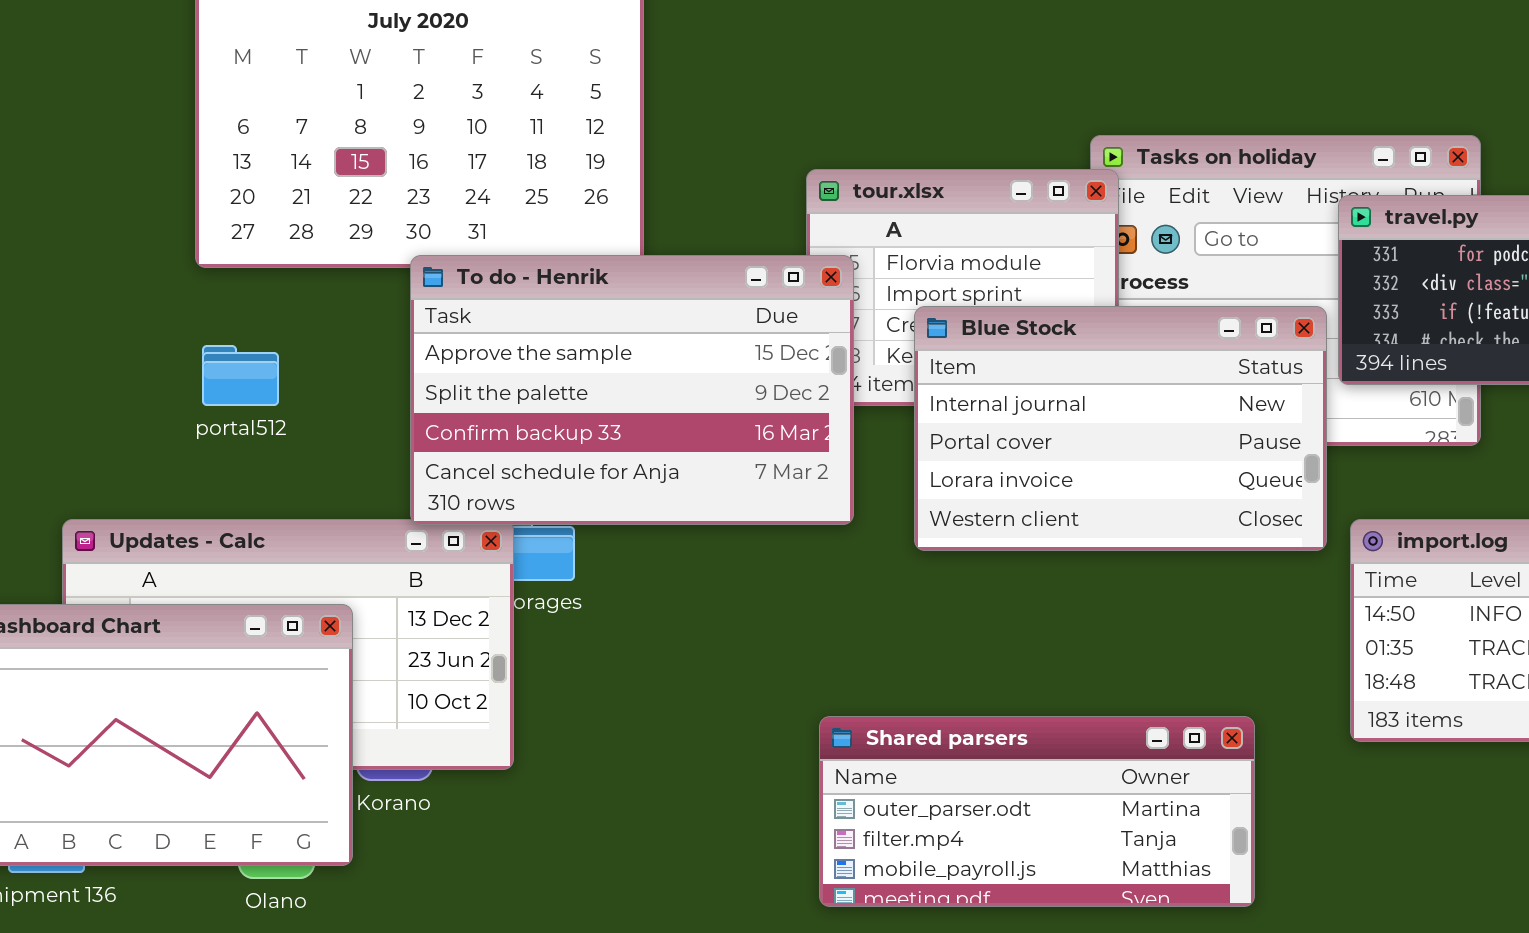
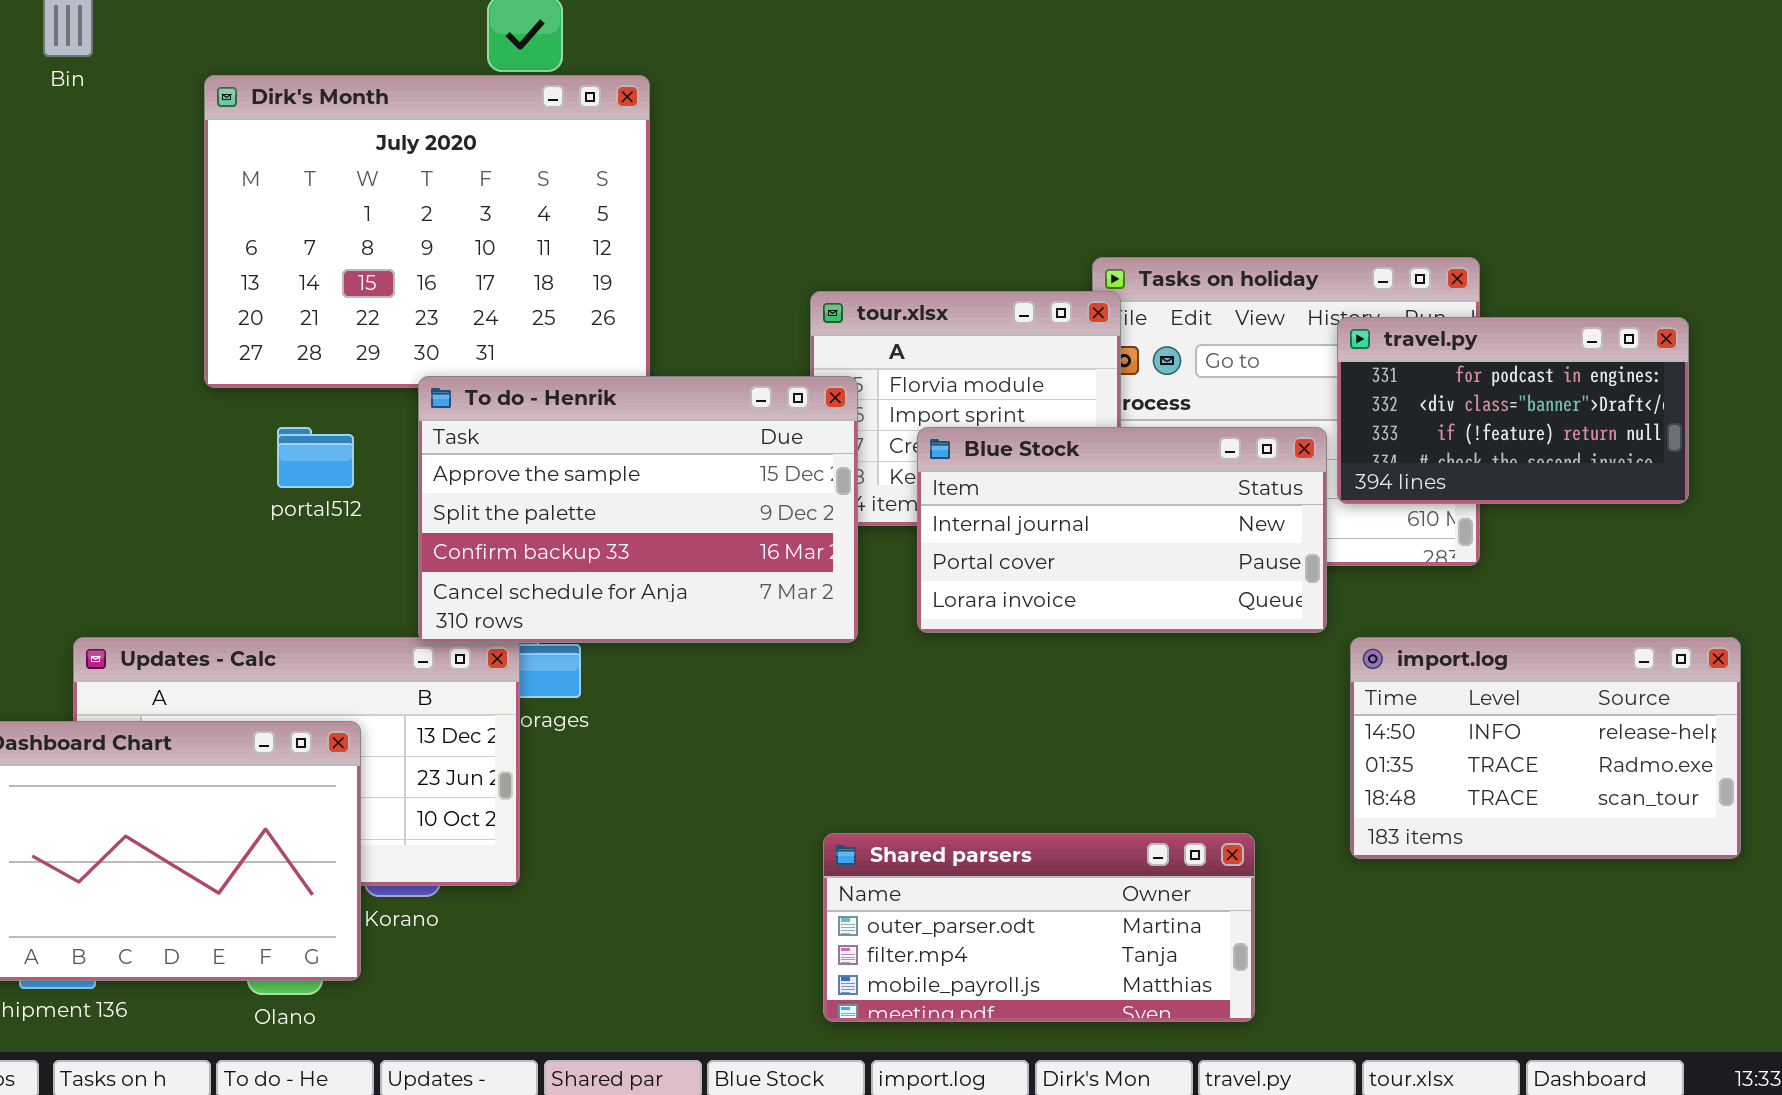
Blue Stock: [914,306,1327,551] -> [917,427,1327,633], resized
portal512: [202,345,279,406] -> [277,427,354,488], moved

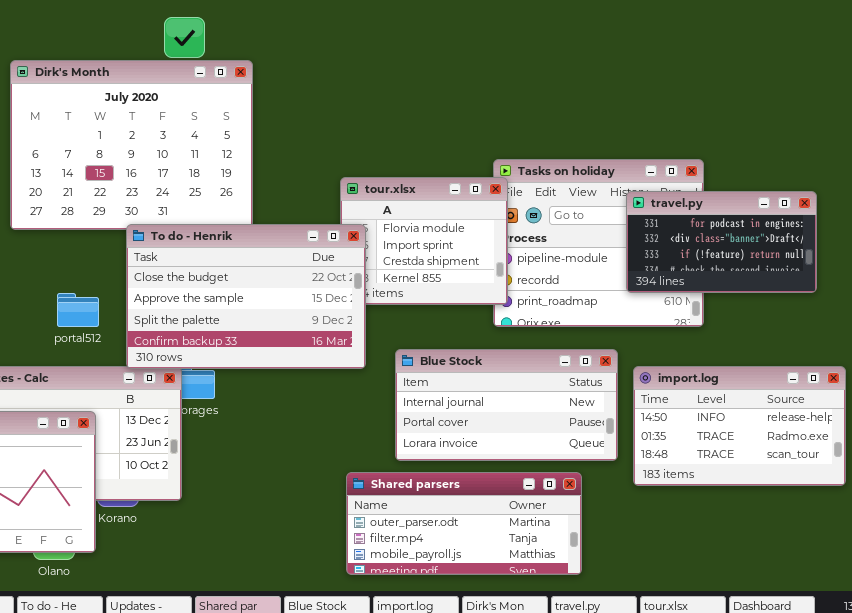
To do - Henrik: [418,376,858,643] -> [126,224,366,369], scrolled up 1 row
portal512: [277,427,354,488] -> [57,293,99,327], moved
Blue Stock: [917,427,1327,633] -> [395,349,618,461], moved

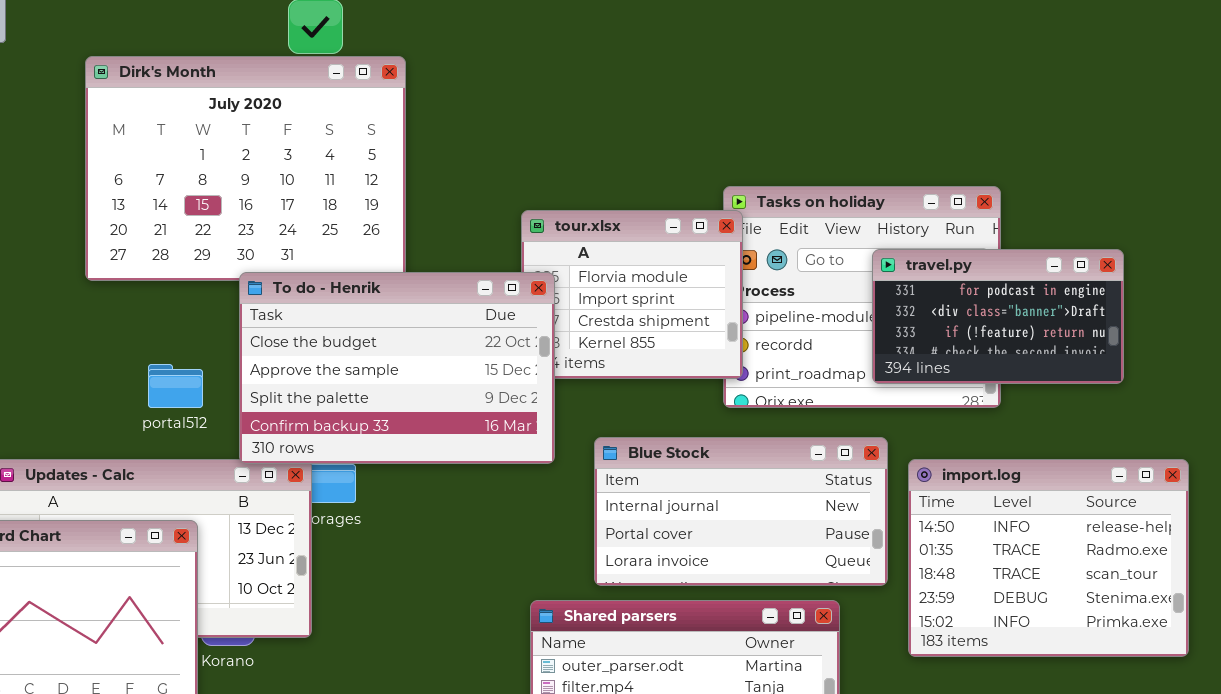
travel.py: [626,191,817,293] -> [872,249,1124,384], moved
import.log: [633,366,846,486] -> [908,459,1189,657], resized

